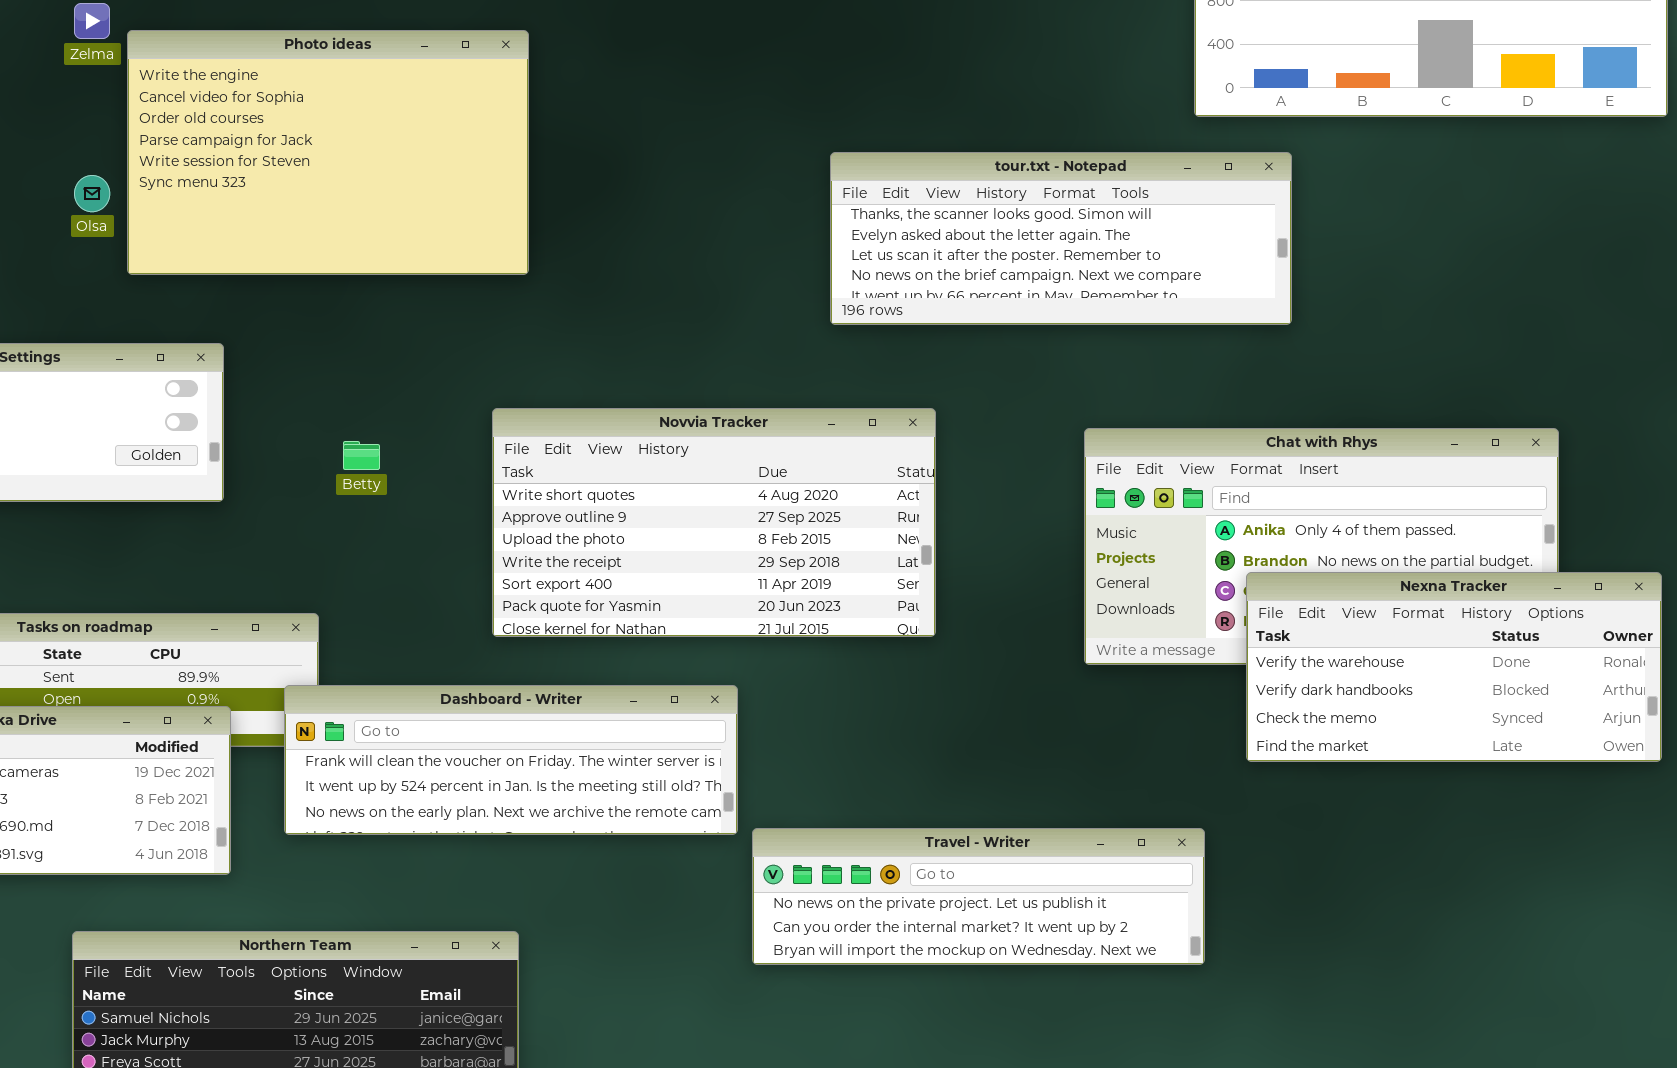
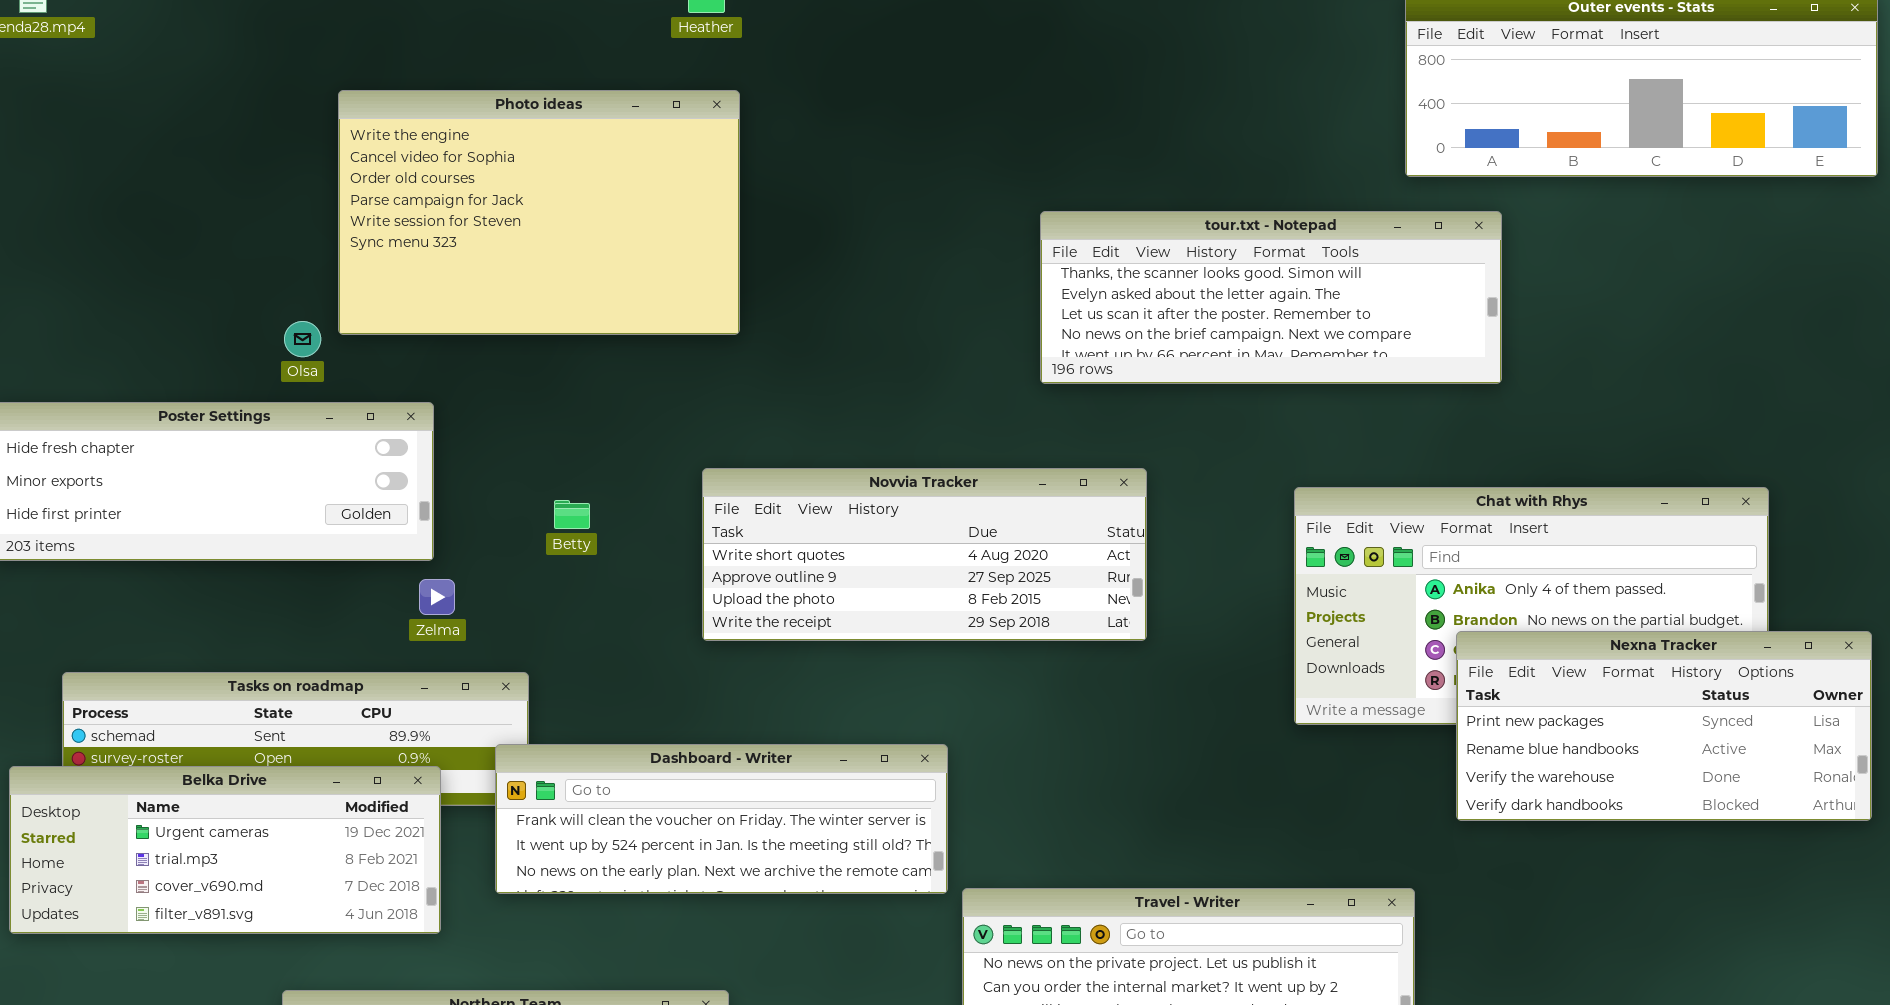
Zelma: [74,3,110,39] -> [419,579,455,615], moved
Olsa: [74,175,110,212] -> [284,321,321,357], moved
Novvia Tracker: [492,408,936,637] -> [702,468,1147,641], resized
Nexna Tracker: [1246,572,1662,762] -> [1456,631,1872,821], scrolled up 2 rows

